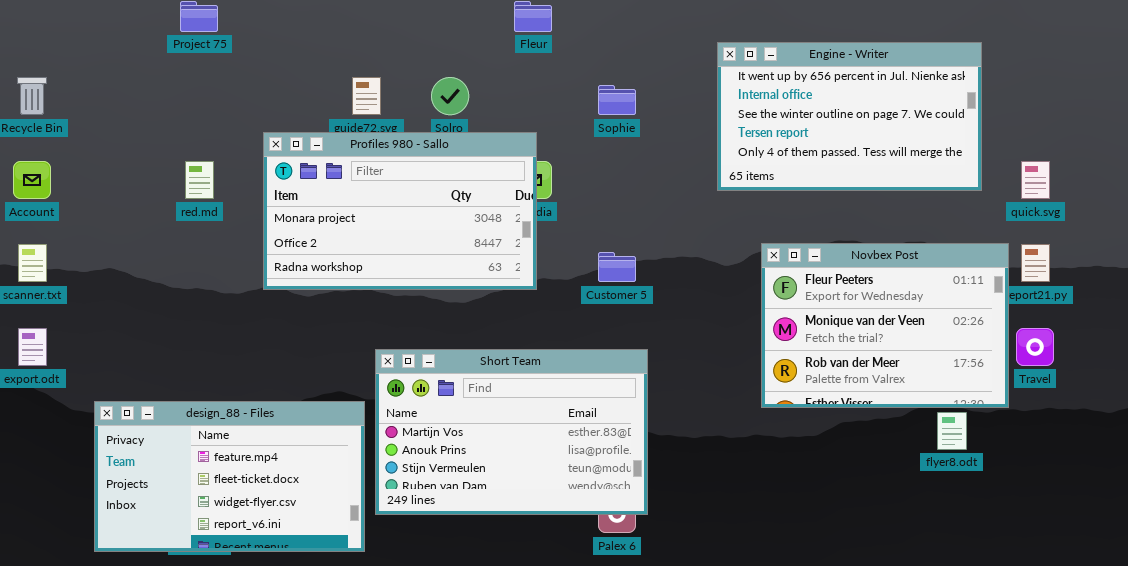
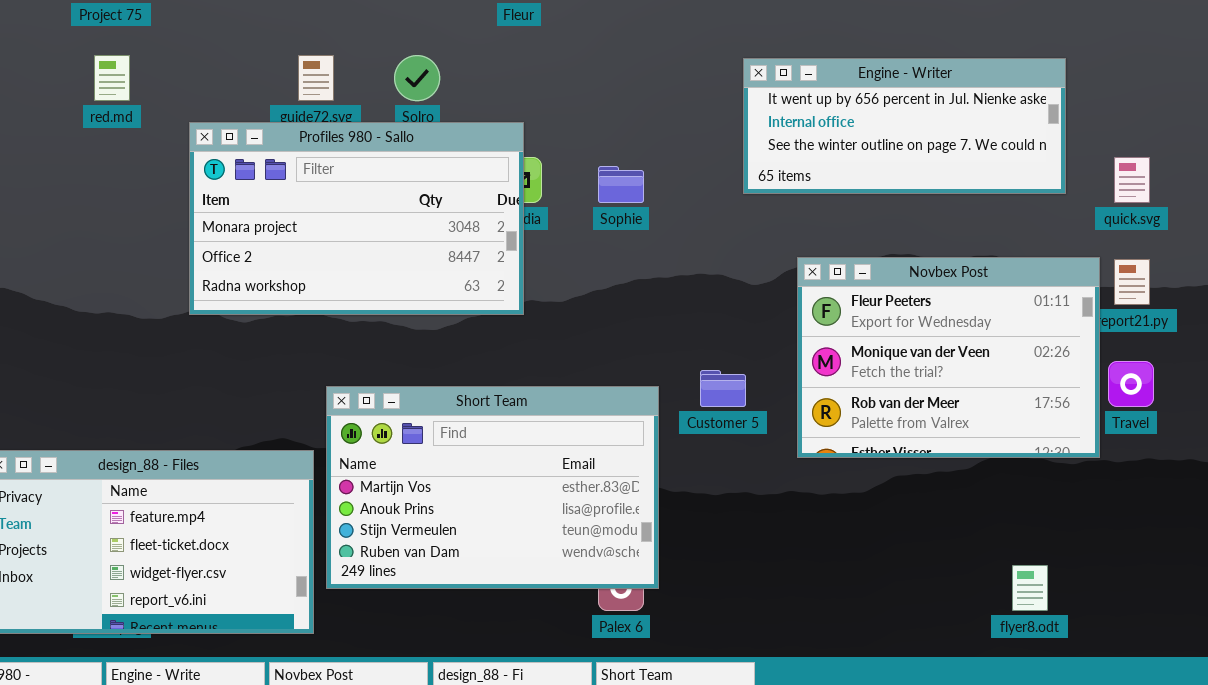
Engine - Writer: [717,42,982,191] -> [743,58,1066,194], resized
Sophie: [598,85,636,115] -> [598,166,644,203], moved
red.md: [185,161,214,199] -> [94,55,130,101], moved
Customer 5: [598,252,636,282] -> [700,370,746,407], moved
flyer8.odt: [937,412,967,450] -> [1012,565,1048,611], moved

